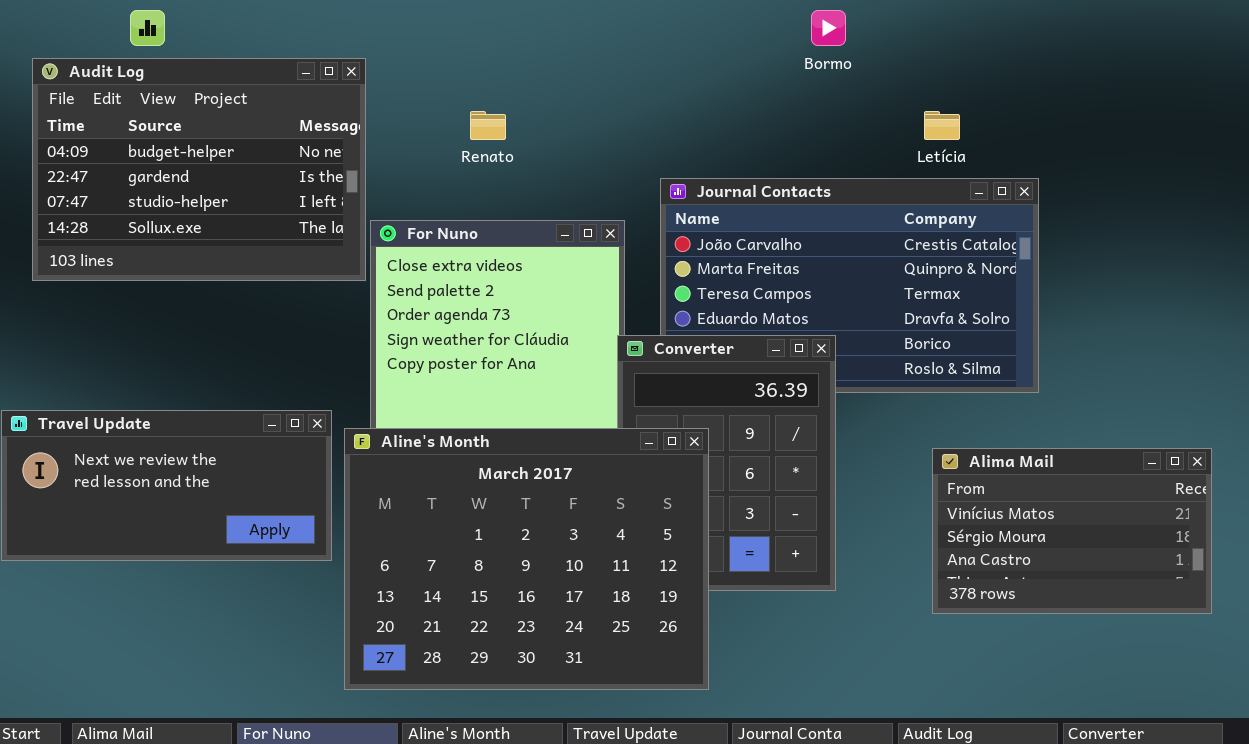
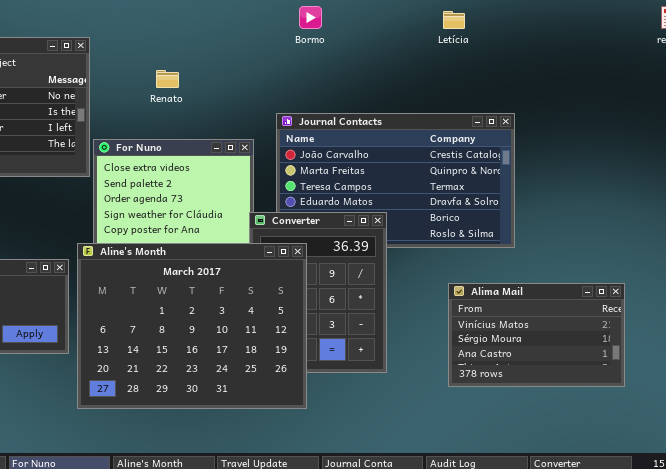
Bormo: [811,10,846,46] -> [299,6,322,29], moved
Letícia: [924,111,960,140] -> [443,11,465,29], moved
Aline's Month: [344,428,709,690] -> [77,243,307,409], moved

